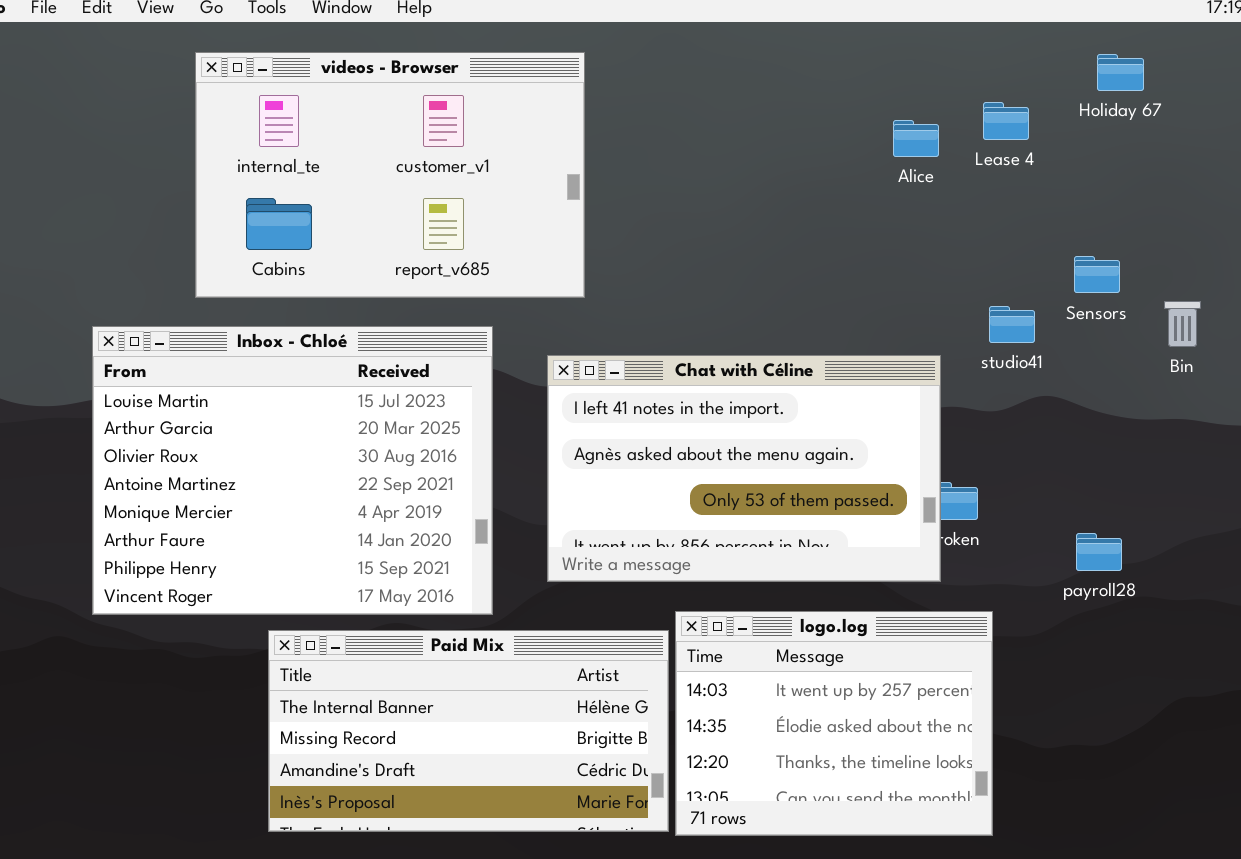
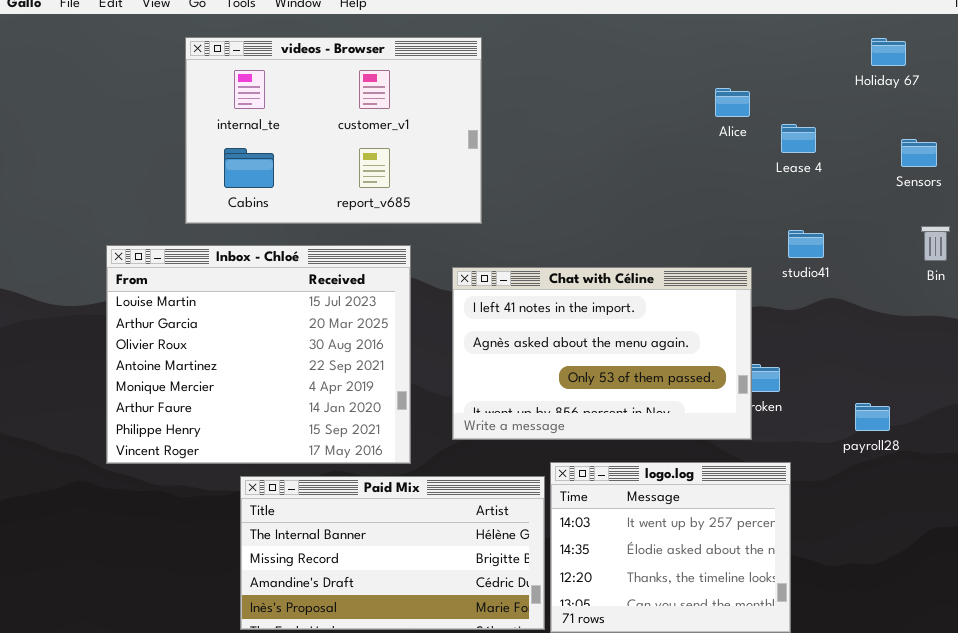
Lease 4: [983,102,1029,140] -> [781,124,816,153], moved
Sensors: [1074,256,1120,293] -> [901,139,937,167], moved

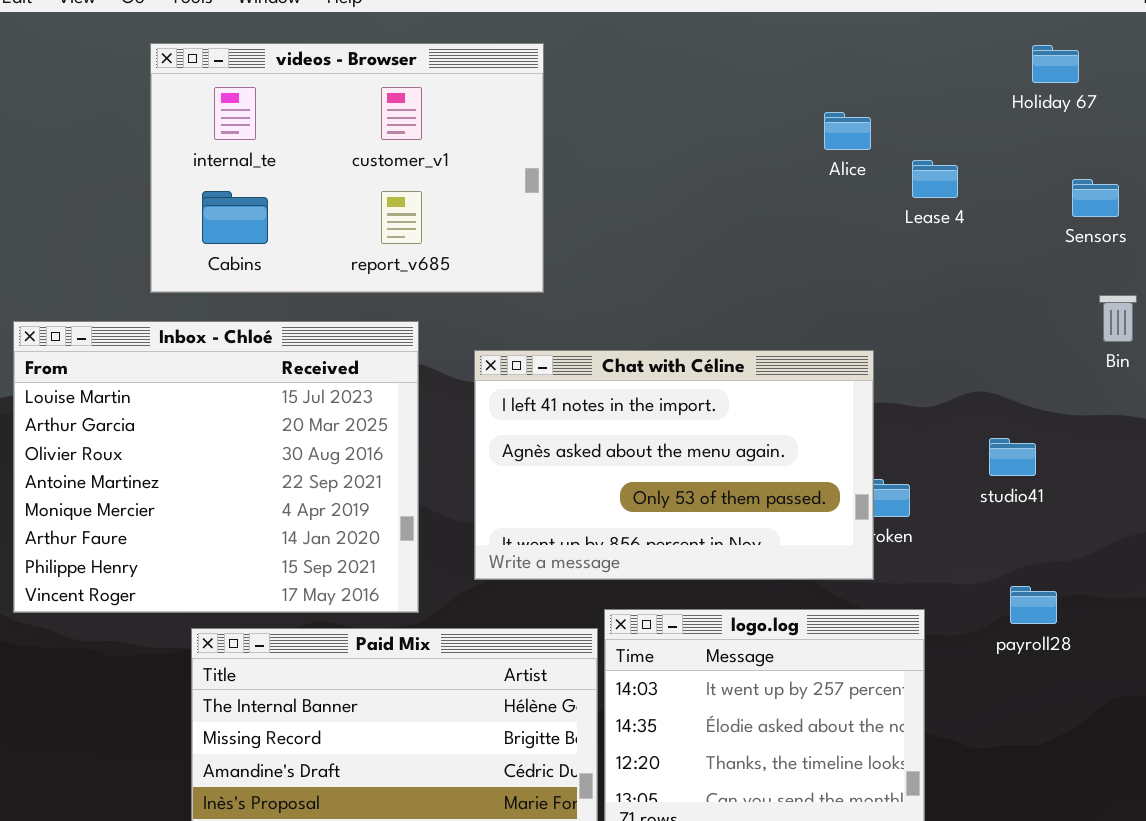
videos - Browser: [185,37,482,224] -> [150,43,544,293], moved
studio41: [788,230,824,258] -> [989,438,1036,476], moved
payroll28: [855,403,890,431] -> [1010,586,1057,624], moved

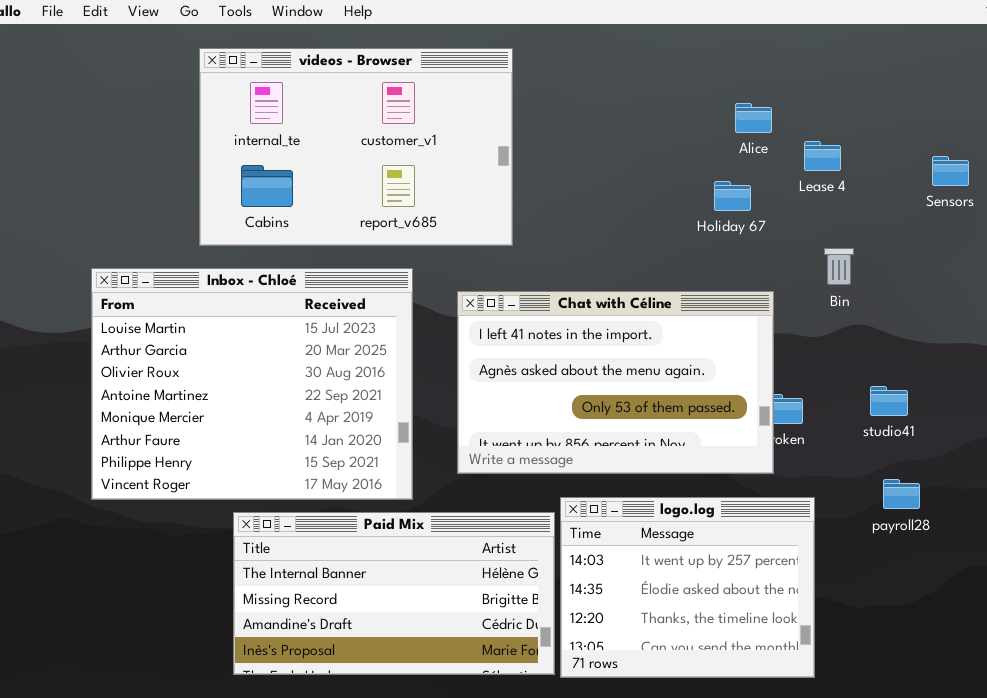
Holiday 67: [1032,45,1079,83] -> [714,181,751,211], moved
Bin: [1099,295,1137,342] -> [824,248,854,285], moved
studio41: [989,438,1036,476] -> [870,386,908,416], moved

